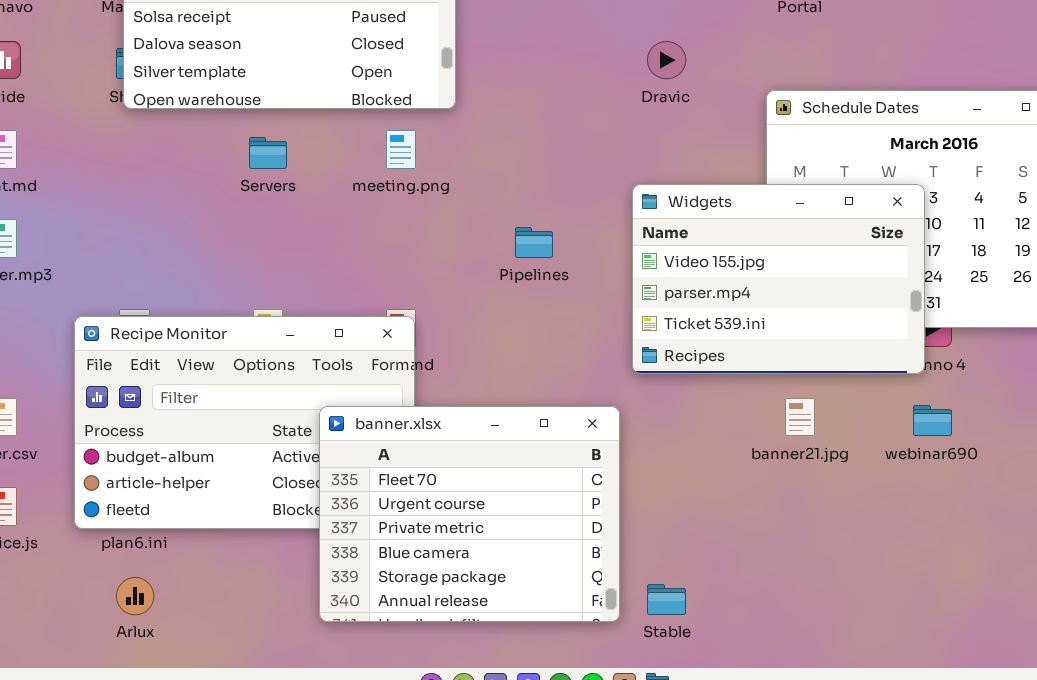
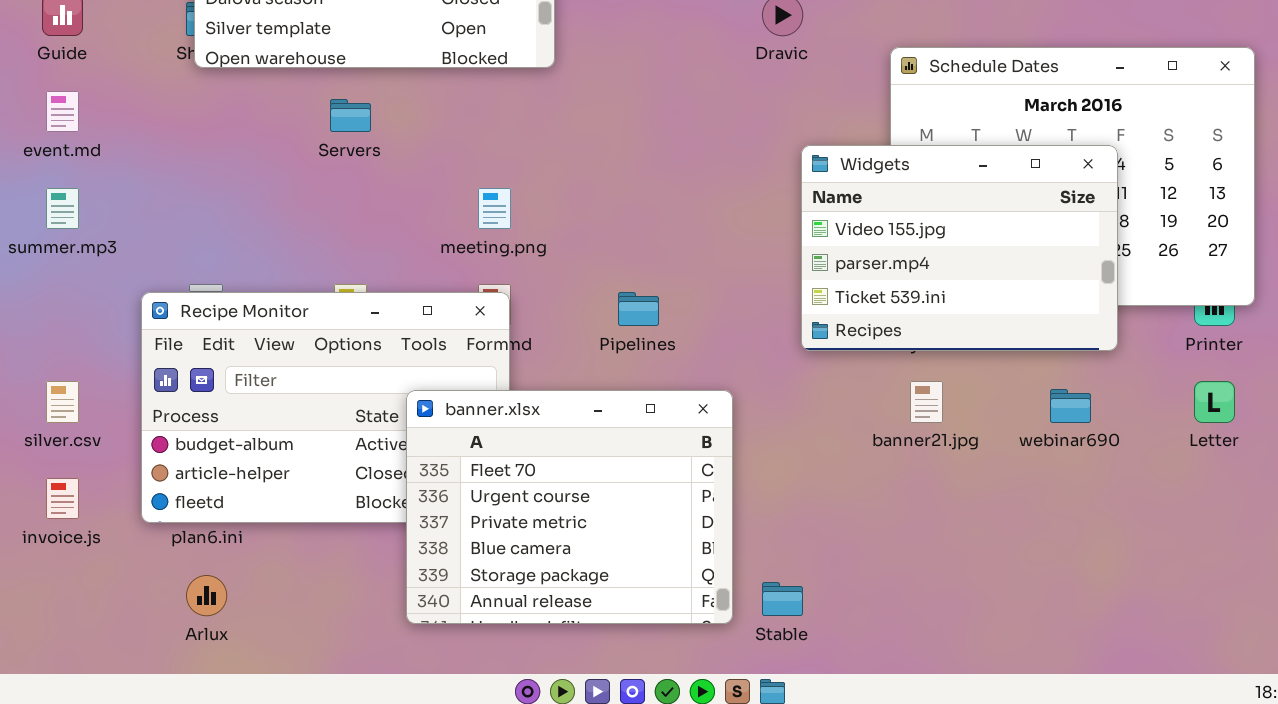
meeting.png: [386,130,416,169] -> [478,188,511,229], moved
Widgets: [632,184,925,374] -> [801,145,1118,351], moved
Pipelines: [515,227,553,258] -> [618,292,659,326], moved

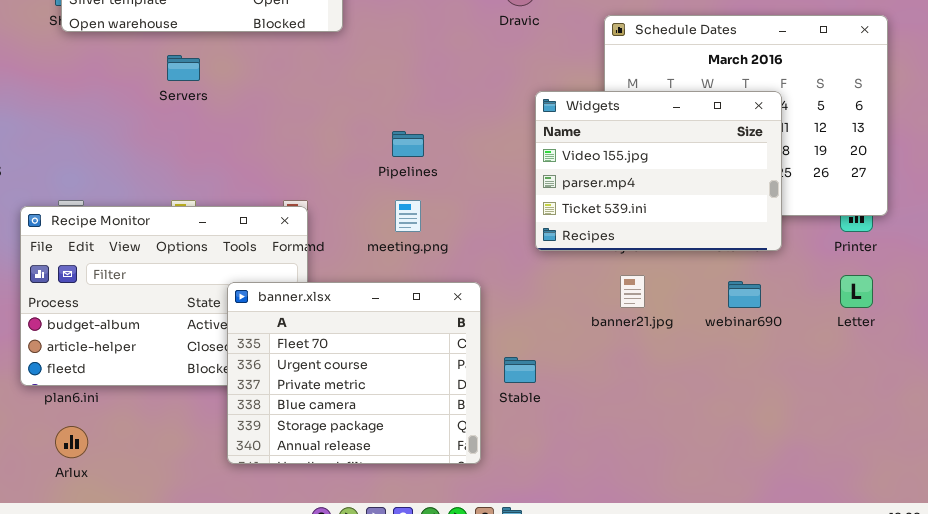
meeting.png: [478,188,511,229] -> [395,200,421,232], moved
Pipelines: [618,292,659,326] -> [392,131,424,157], moved
Stable: [762,582,803,616] -> [504,357,536,383], moved

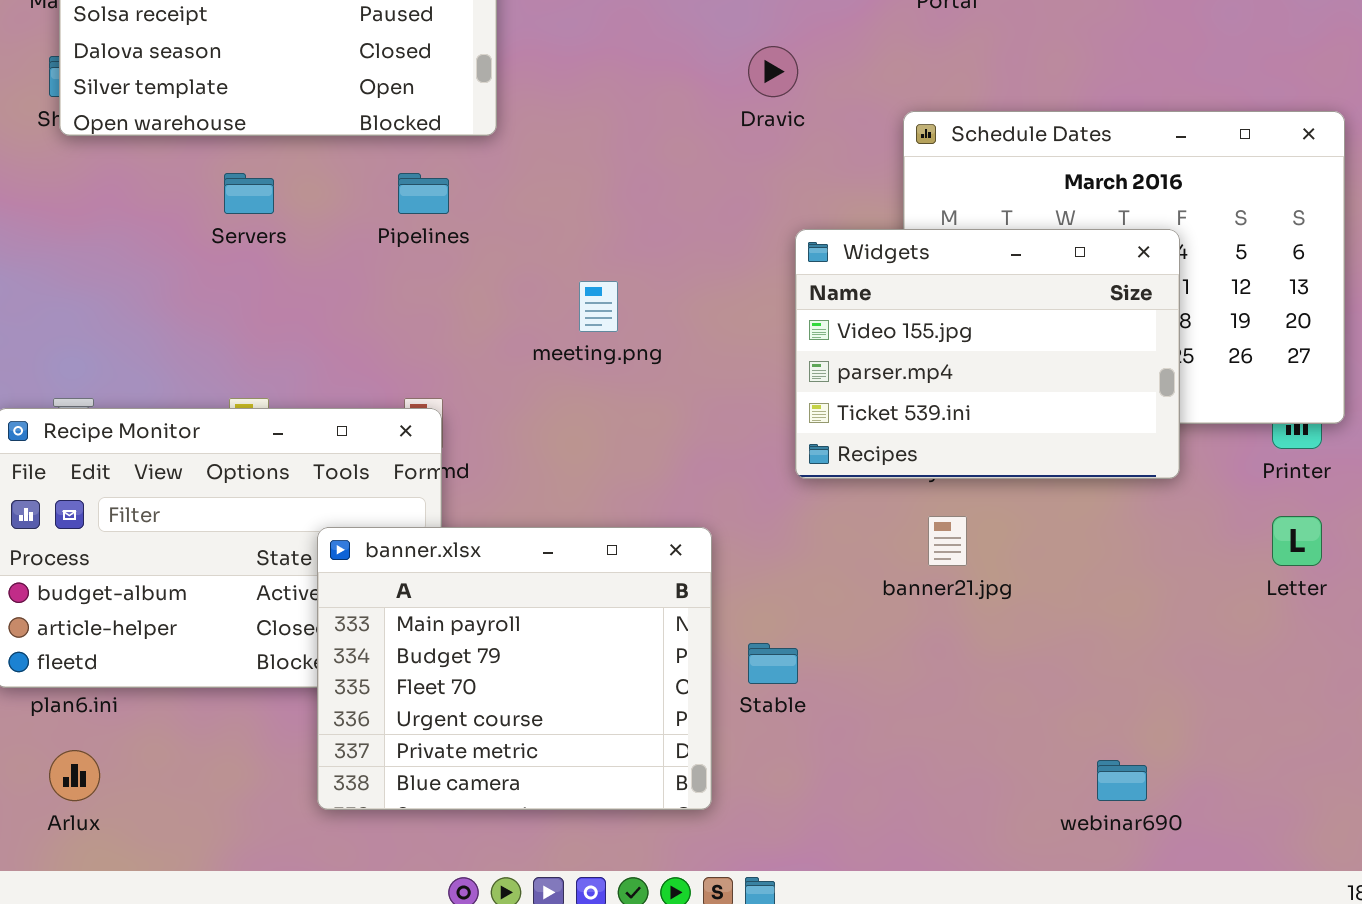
Pipelines: [392,131,424,157] -> [398,173,449,214], moved
meeting.png: [395,200,421,232] -> [579,281,618,332], moved
webinar690: [728,281,761,308] -> [1097,760,1147,801], moved
banner.xlsx: [227,282,481,464] -> [317,527,712,810], scrolled up 2 rows

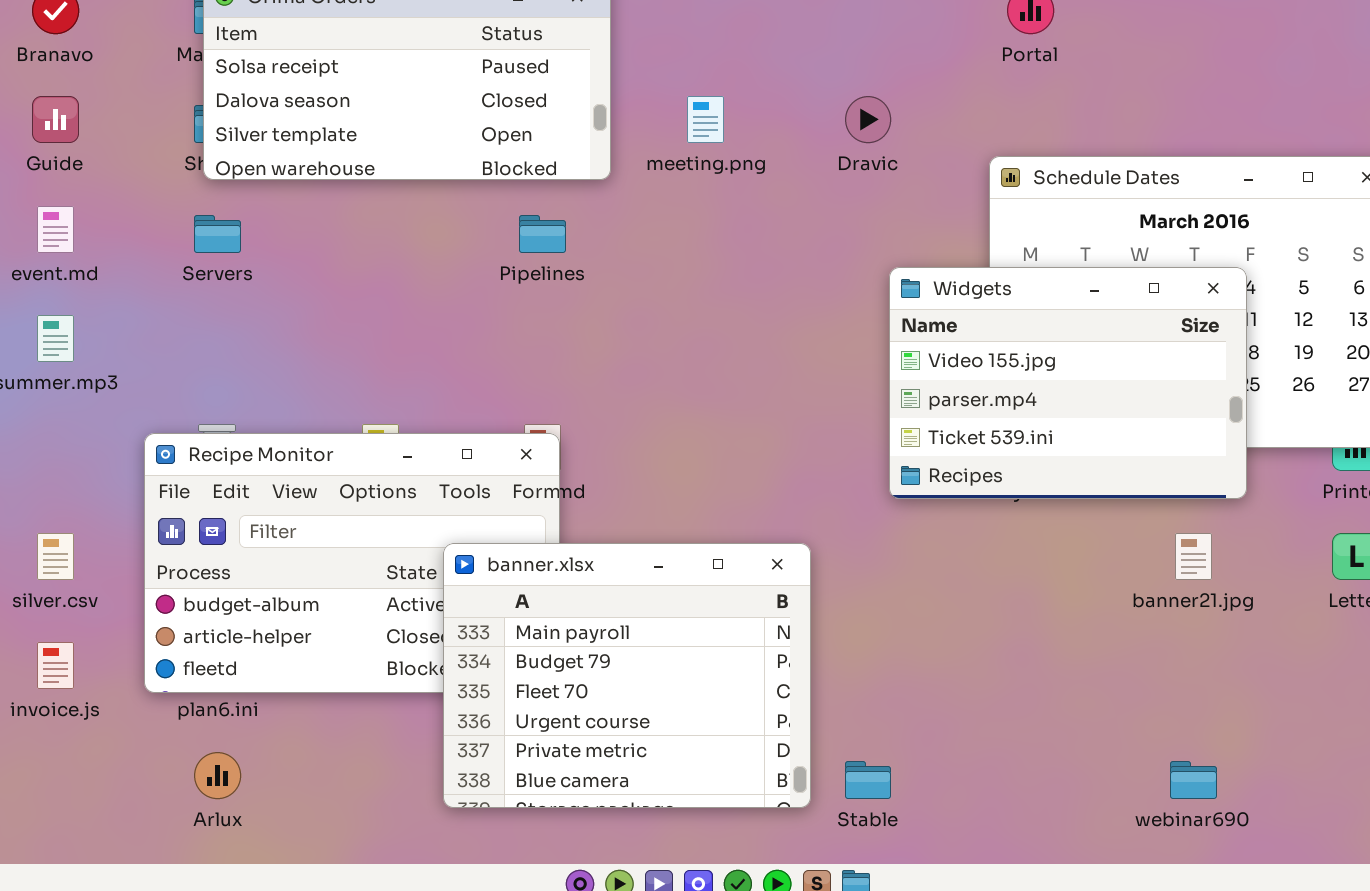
Servers: [224,173,274,214] -> [194,215,241,253], moved
meeting.png: [579,281,618,332] -> [687,96,724,143], moved
banner21.jpg: [928,516,967,566] -> [1175,533,1212,580], moved
Stable: [748,643,798,684] -> [845,761,891,799], moved

